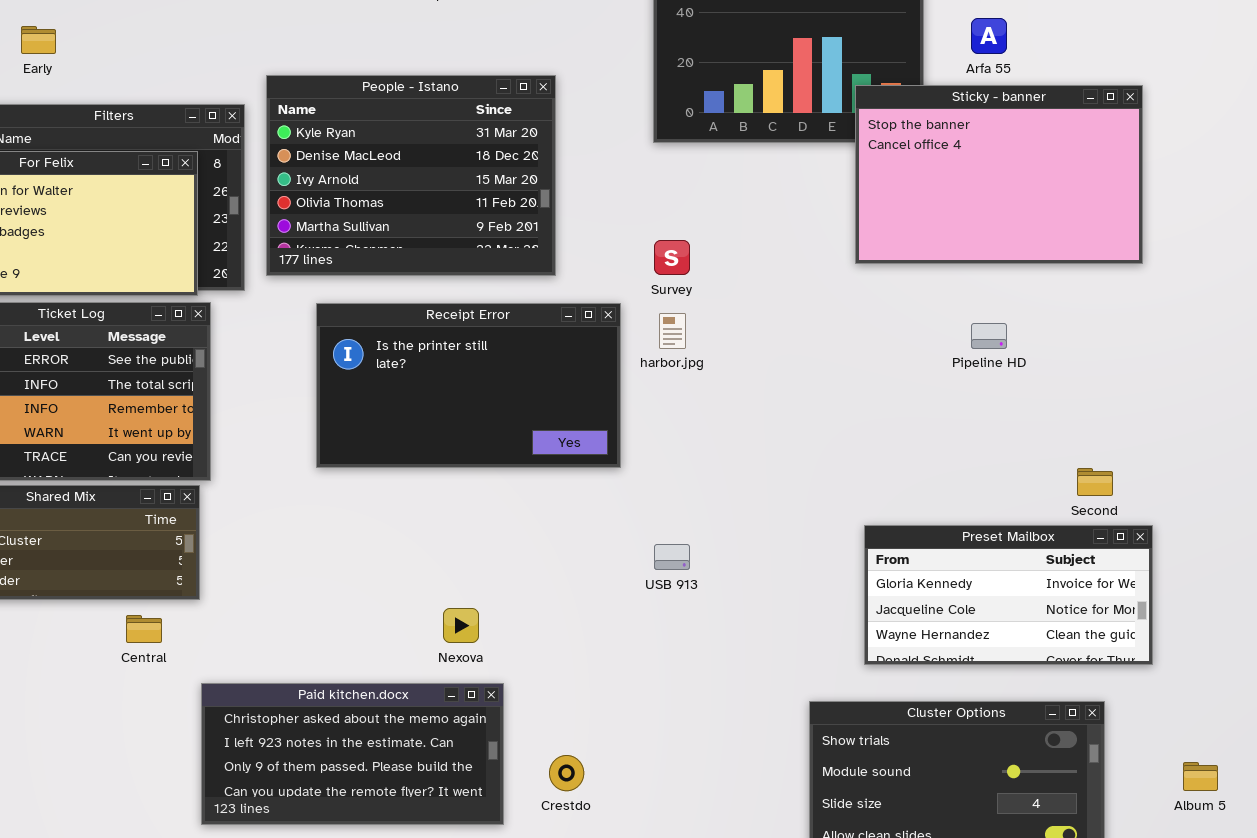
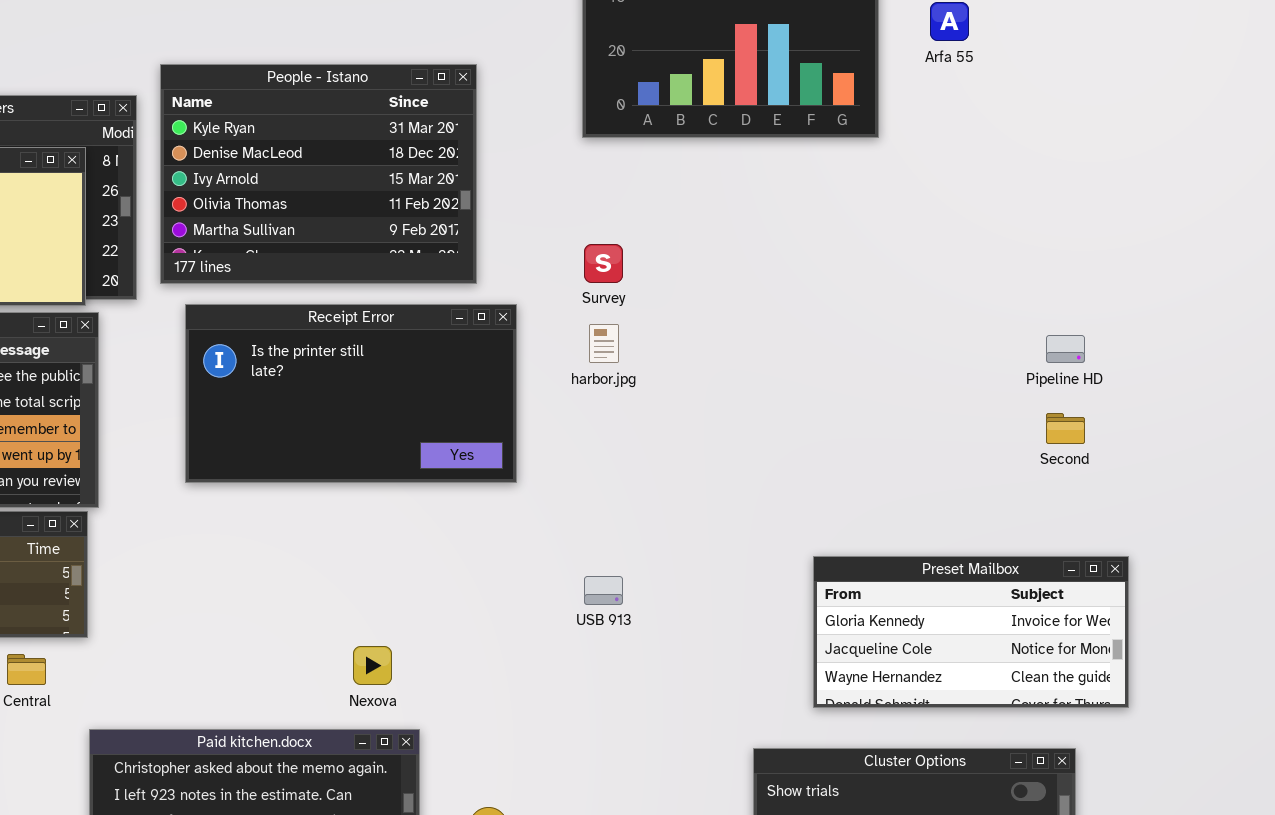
Sticky - banner: [855,85,1143,264] -> none, closed
Receipt Error: [316,303,621,468] -> [185,304,517,483], moved
Pipeline HD: [971,323,1007,349] -> [1046,335,1085,363], moved
Second: [1077,468,1113,496] -> [1046,413,1085,444], moved

